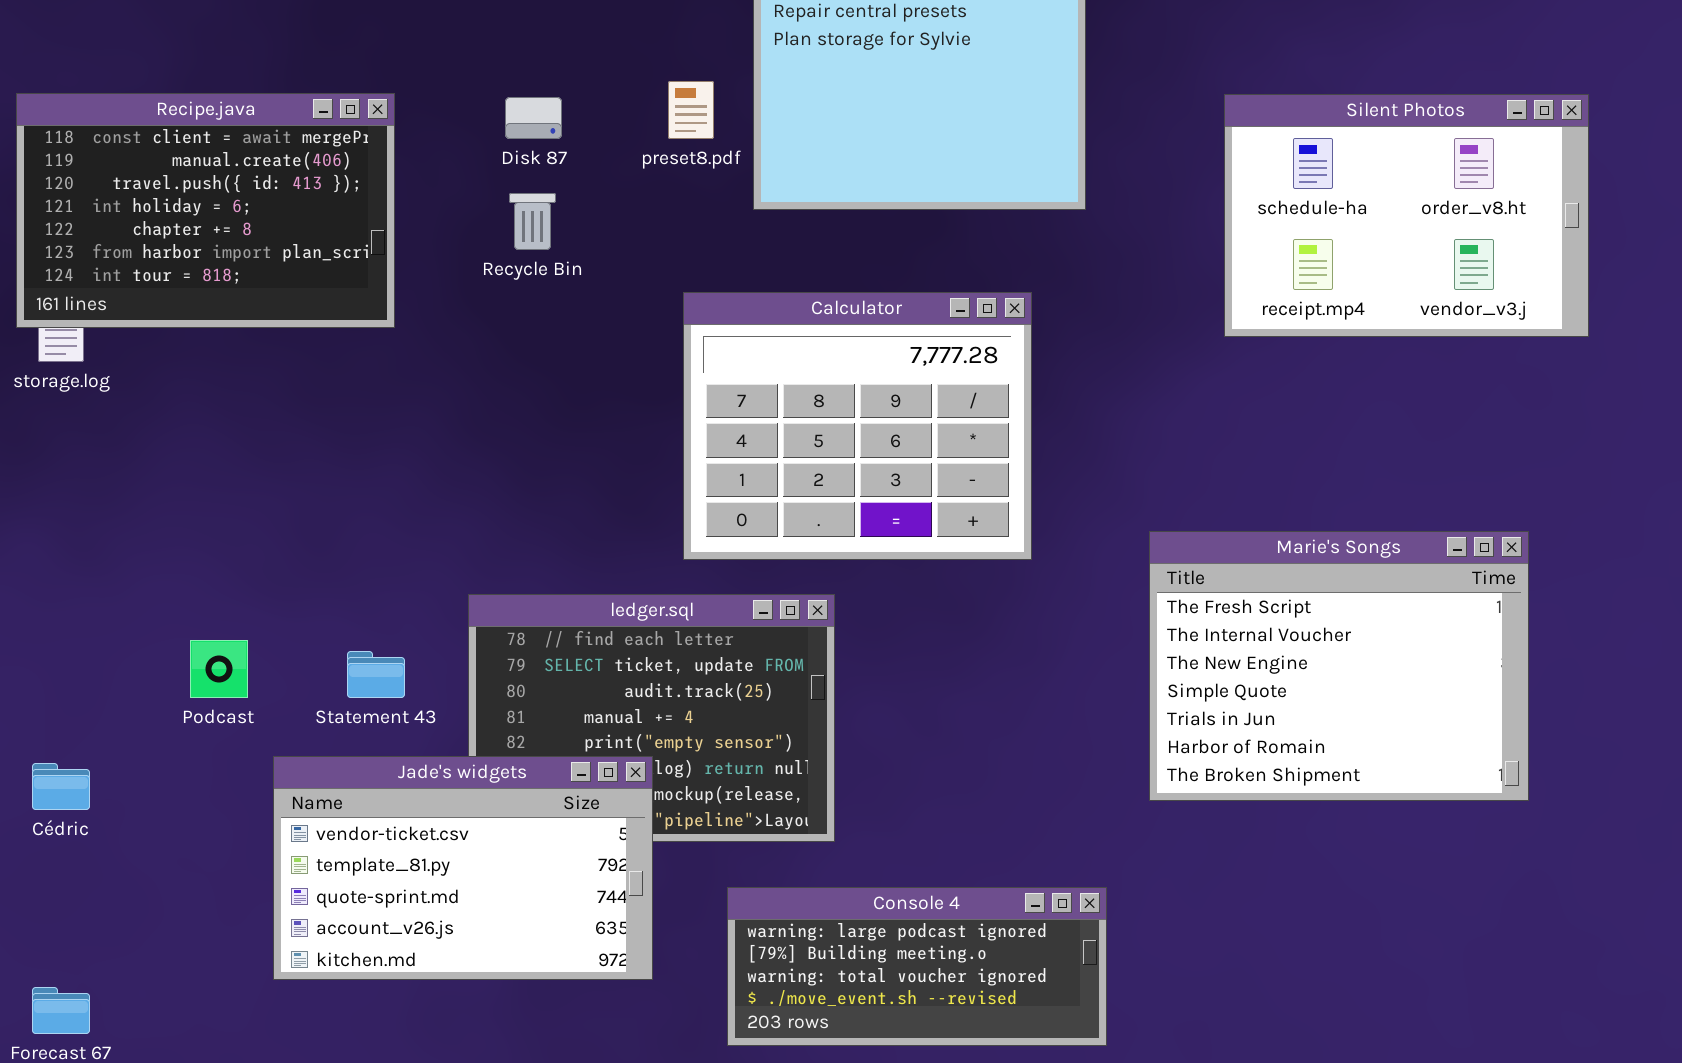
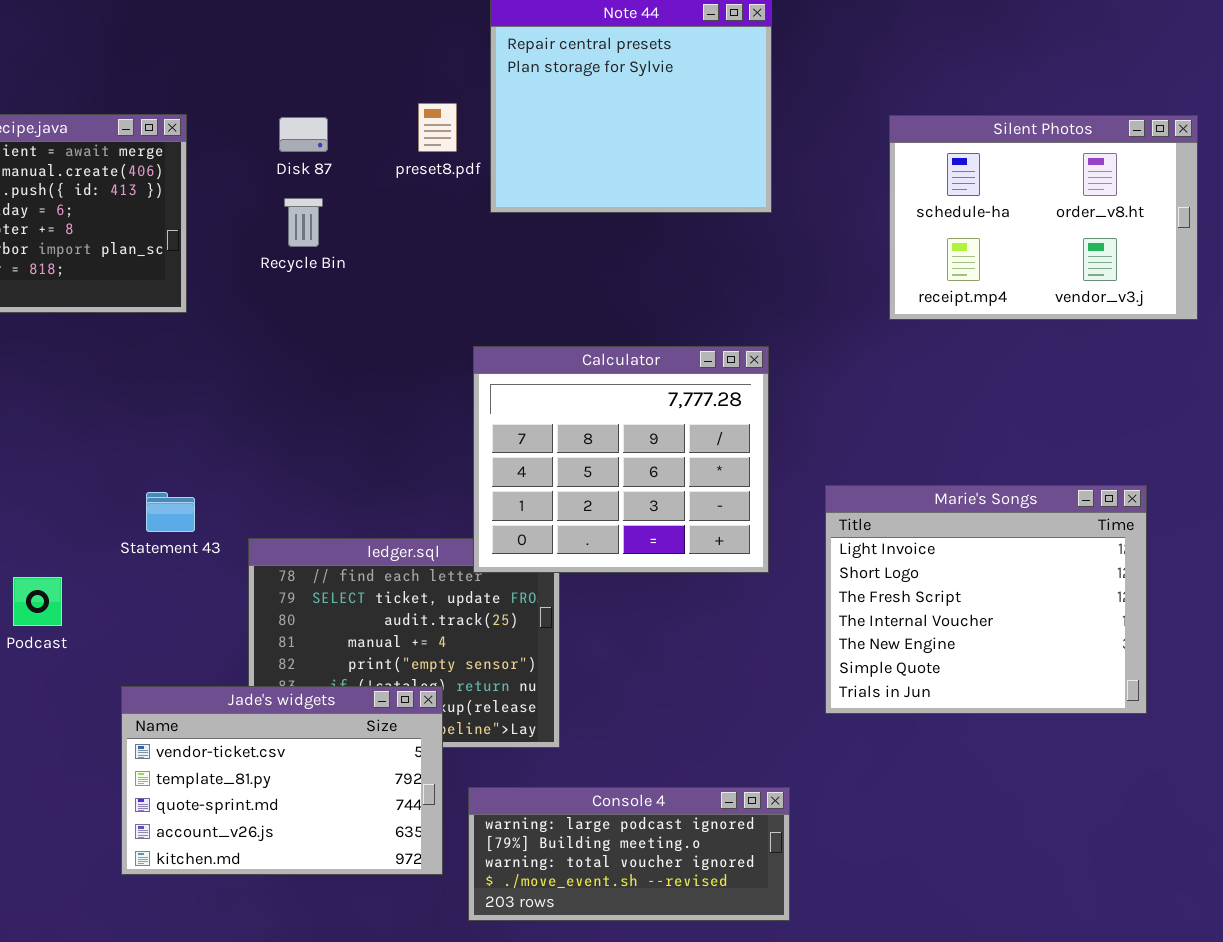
Calculator: [683,292,1032,560] -> [473,346,769,573], moved
Marie's Songs: [1149,531,1529,801] -> [825,485,1147,714], scrolled up 2 rows
Statement 43: [347,651,405,698] -> [146,492,195,532], moved
Jade's widgets: [273,756,653,980] -> [121,686,443,875], moved

